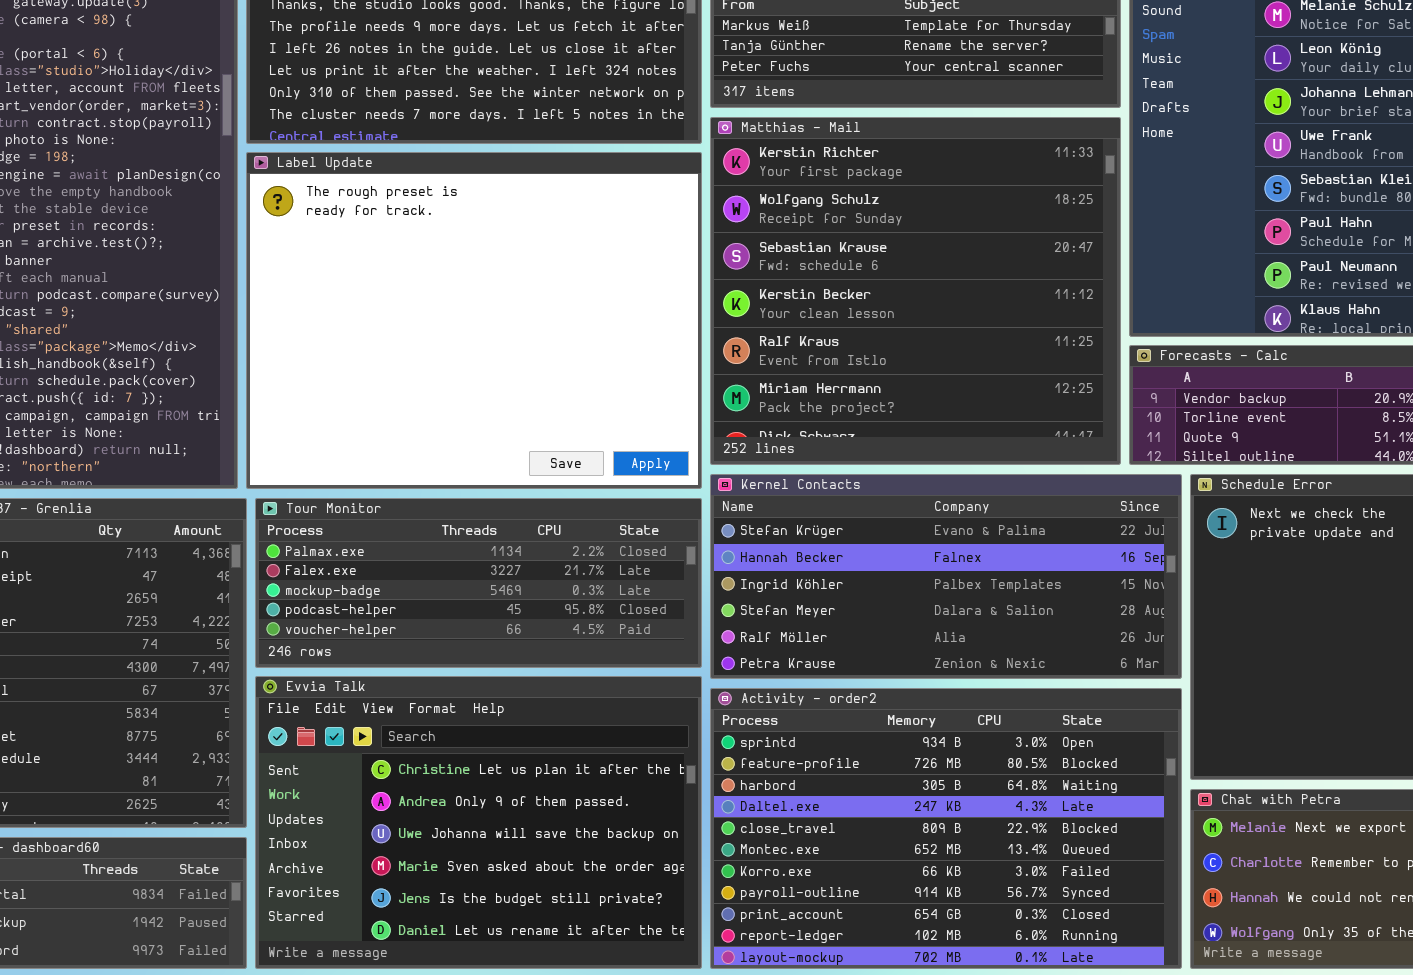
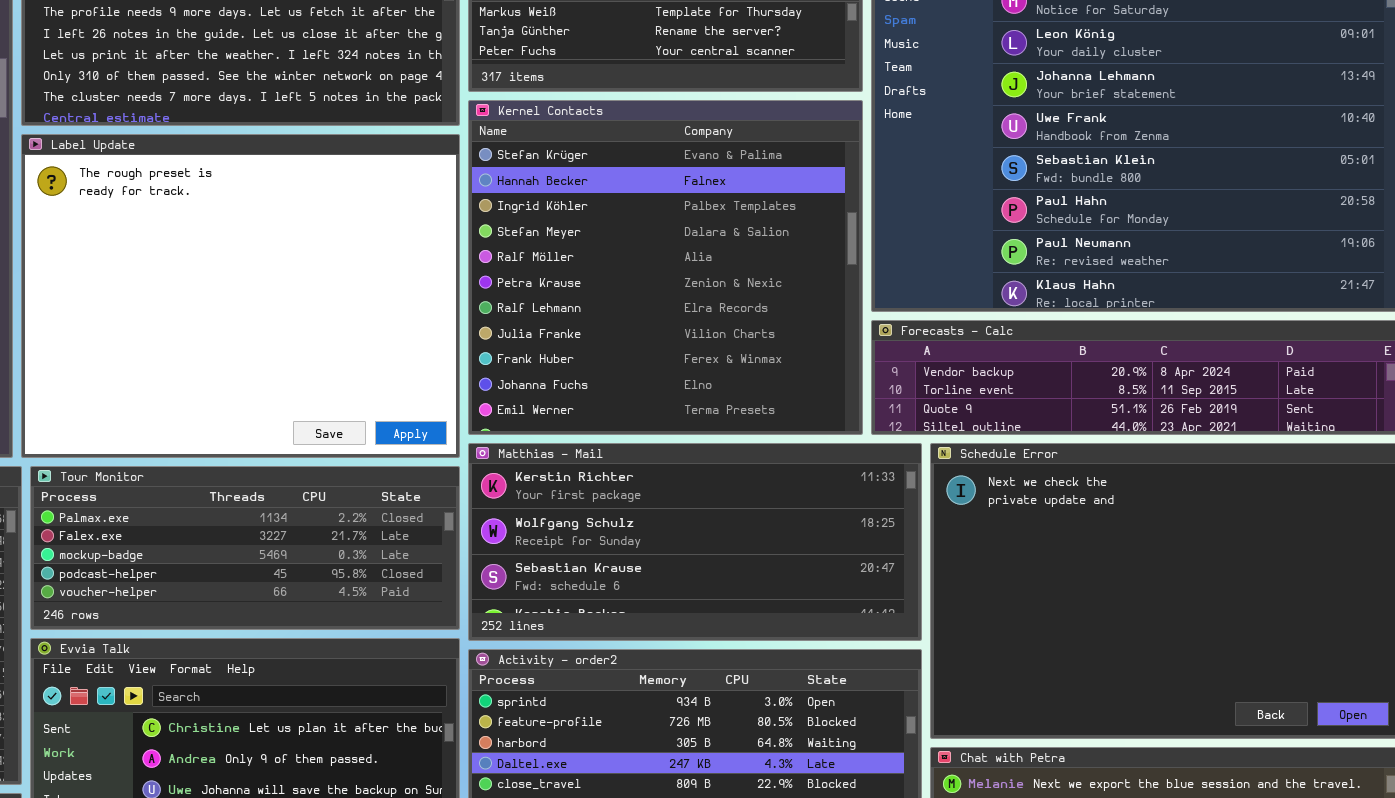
Matthias - Mail: [710,117,1121,465] -> [468,443,922,641], moved, resized
Kernel Contacts: [710,474,1182,679] -> [468,100,863,435], moved, resized

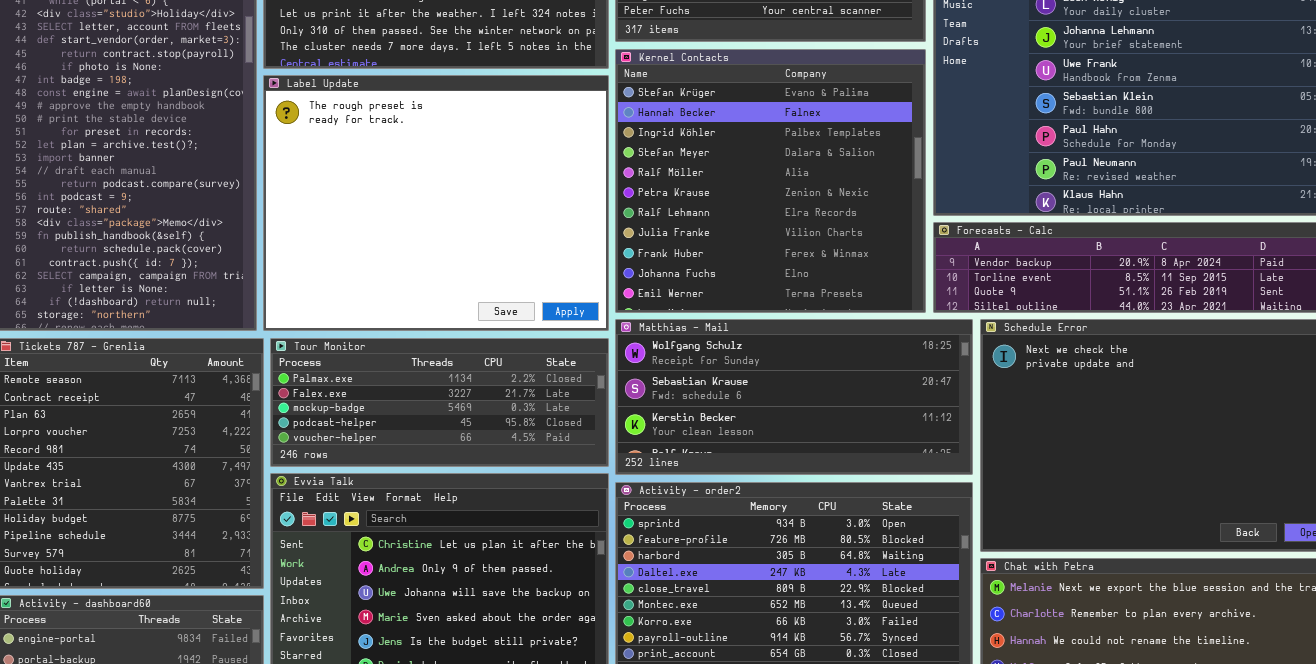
Matthias - Mail: [468,443,922,641] -> [615,319,973,475], scrolled down 1 row

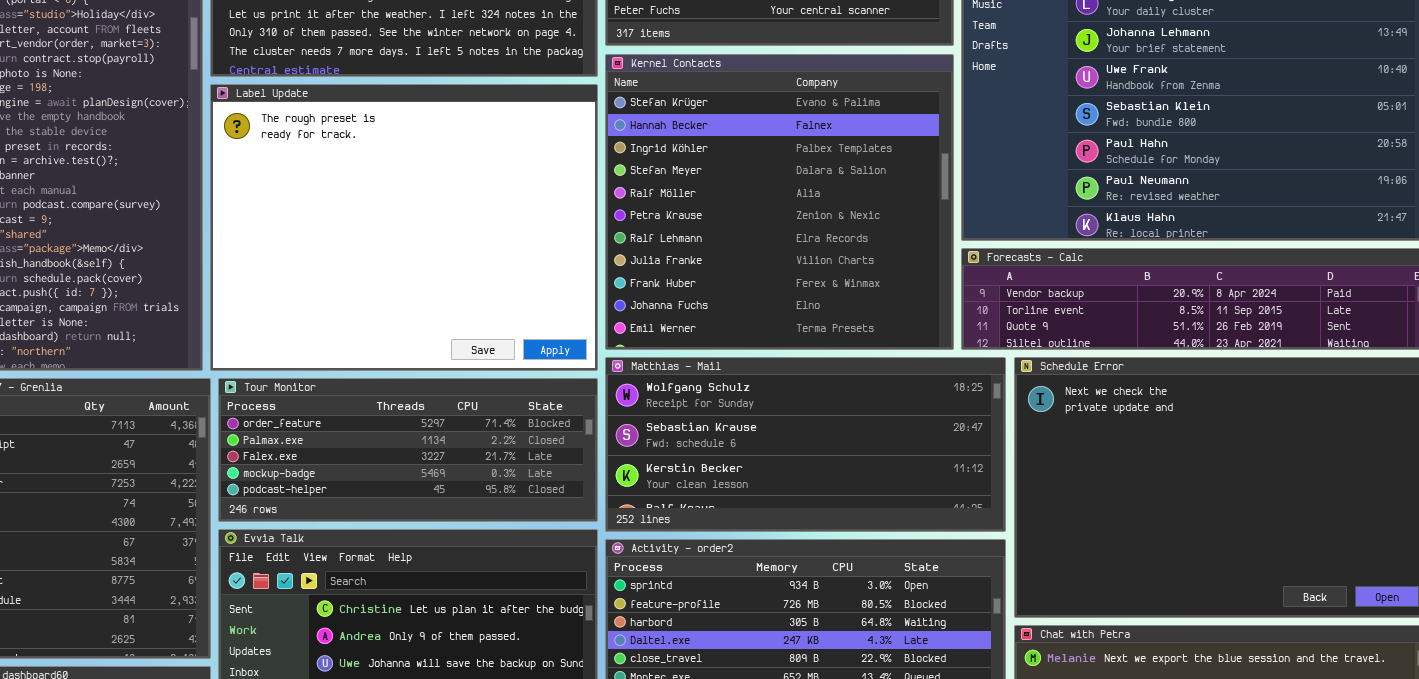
Tour Monitor: [270,338,609,467] -> [218,378,598,522], scrolled up 1 row

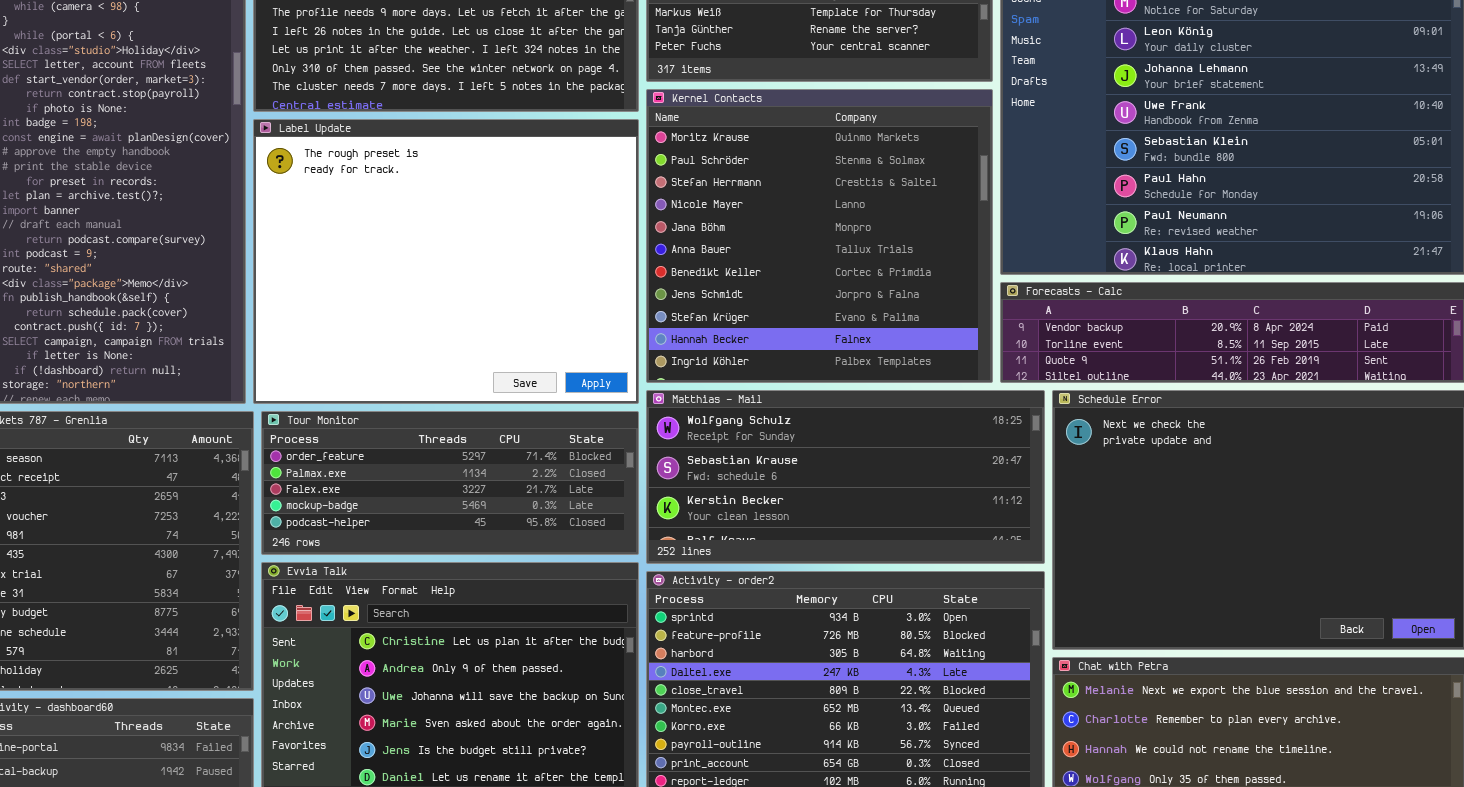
Kernel Contacts: [605,54,954,350] -> [646,89,993,383], scrolled up 8 rows

